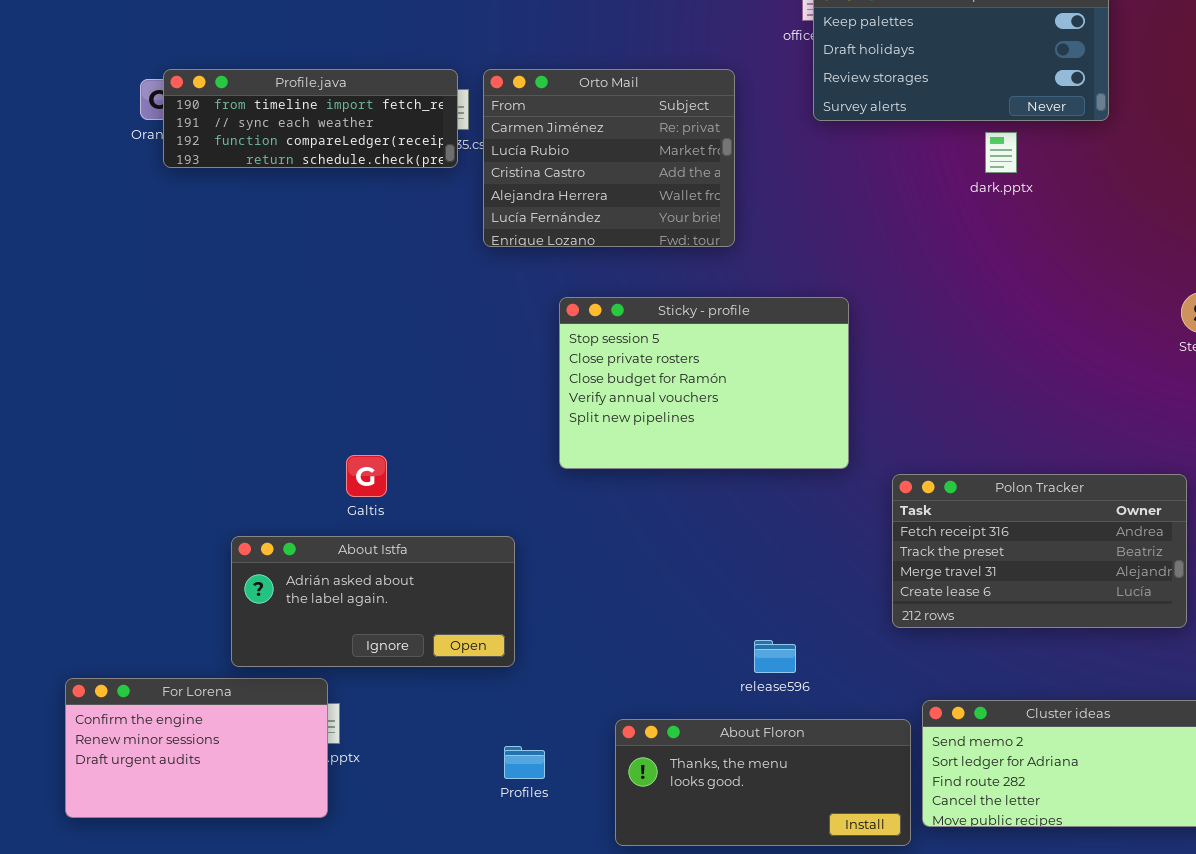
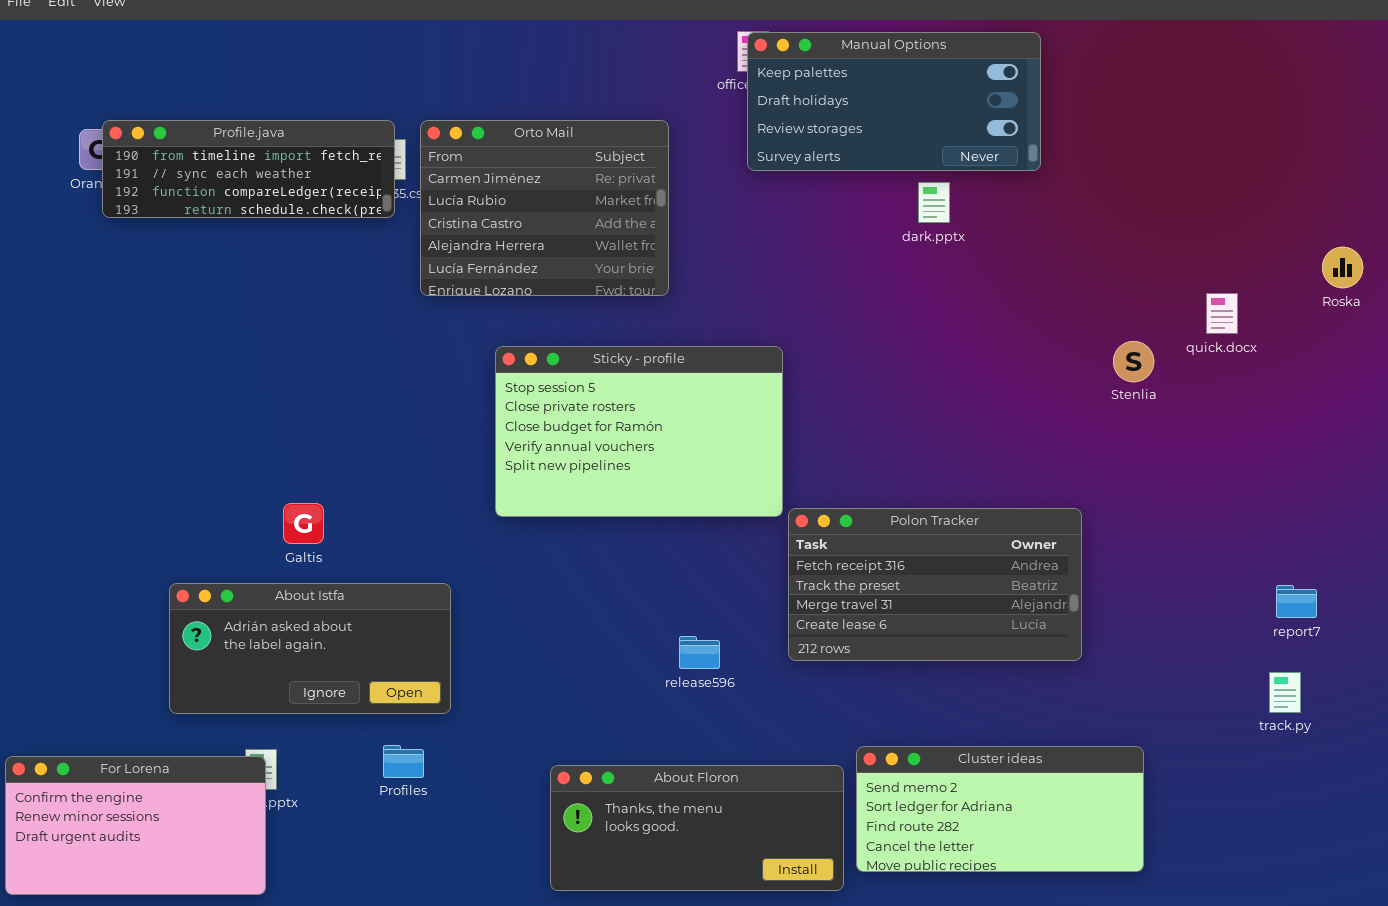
Polon Tracker: [892,474,1187,628] -> [788,508,1082,661], moved
release596: [754,640,796,673] -> [679,636,720,669], moved
For Lorena: [65,678,328,818] -> [5,756,266,895], moved
Profiles: [504,746,545,779] -> [383,745,424,778], moved

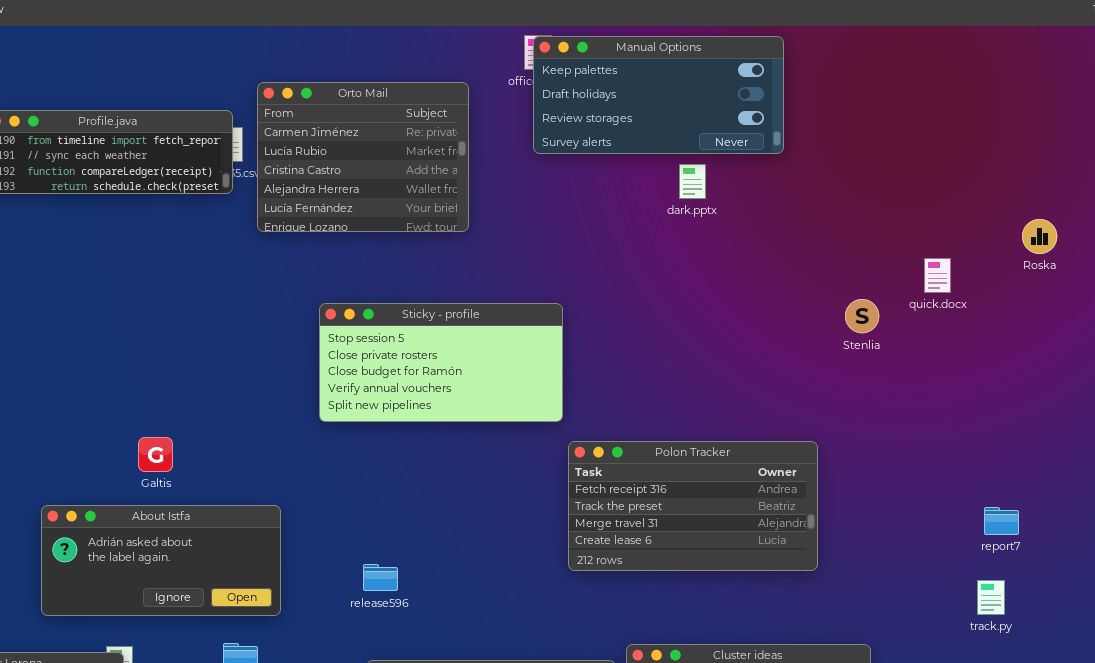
Orto Mail: [420,120,669,296] -> [257,82,469,232], moved
Sticky - profile: [495,346,783,517] -> [319,303,563,422], resized
release596: [679,636,720,669] -> [363,564,398,591], moved

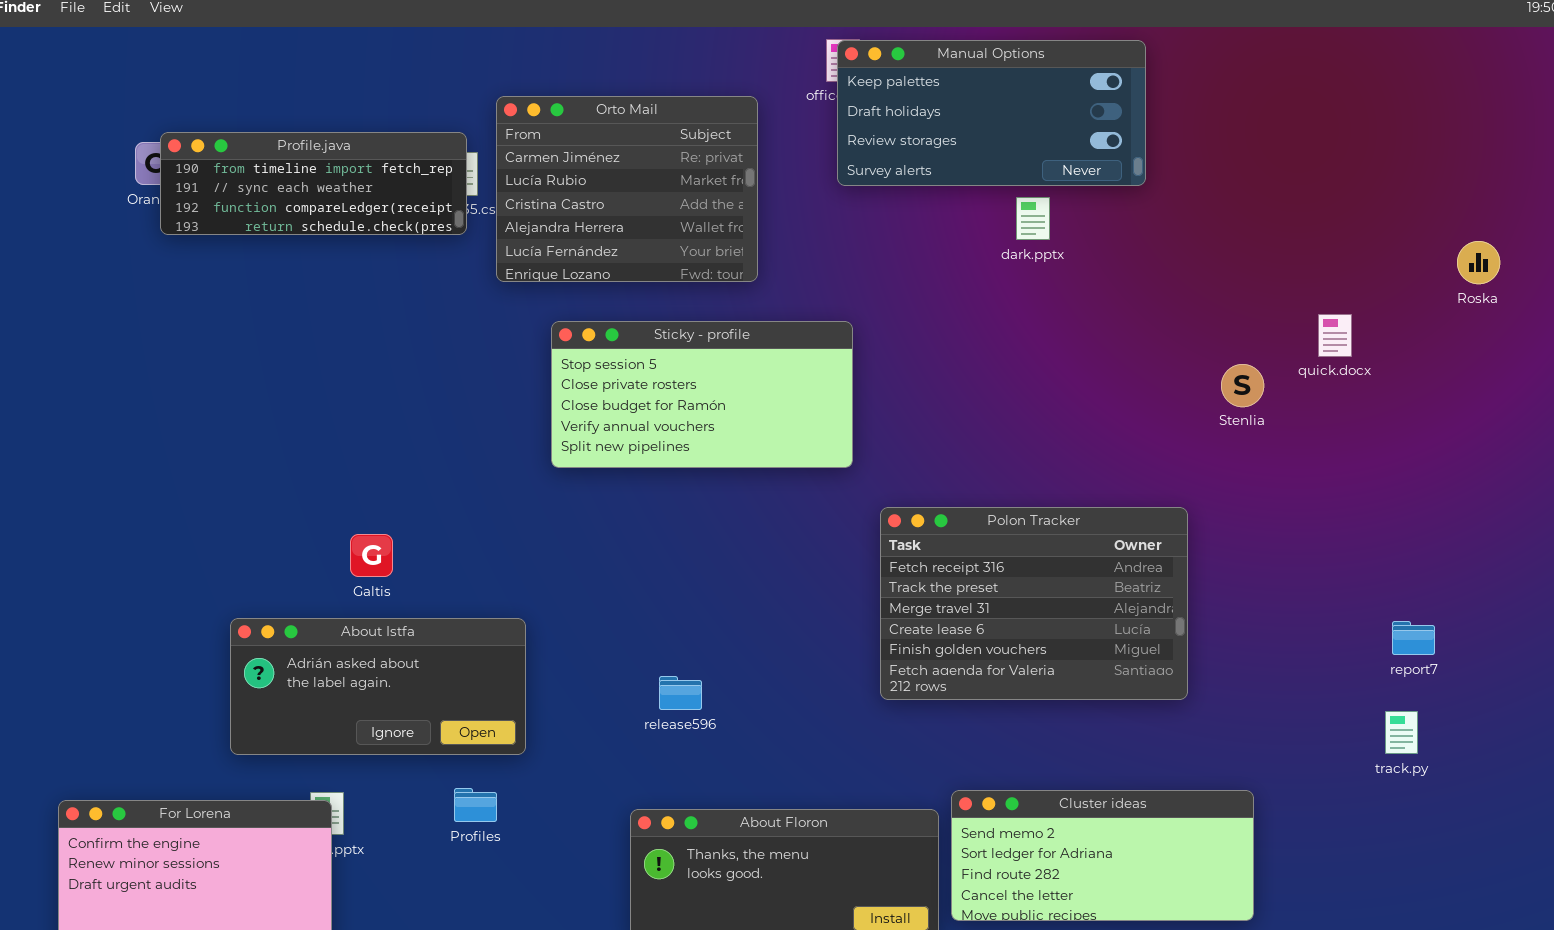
Roska: [1022,219,1057,254] -> [1457,241,1500,284], moved
Sticky - profile: [319,303,563,422] -> [551,321,853,468], moved
Polon Tracker: [568,441,818,571] -> [880,507,1188,700], resized
release596: [363,564,398,591] -> [659,676,702,710], moved

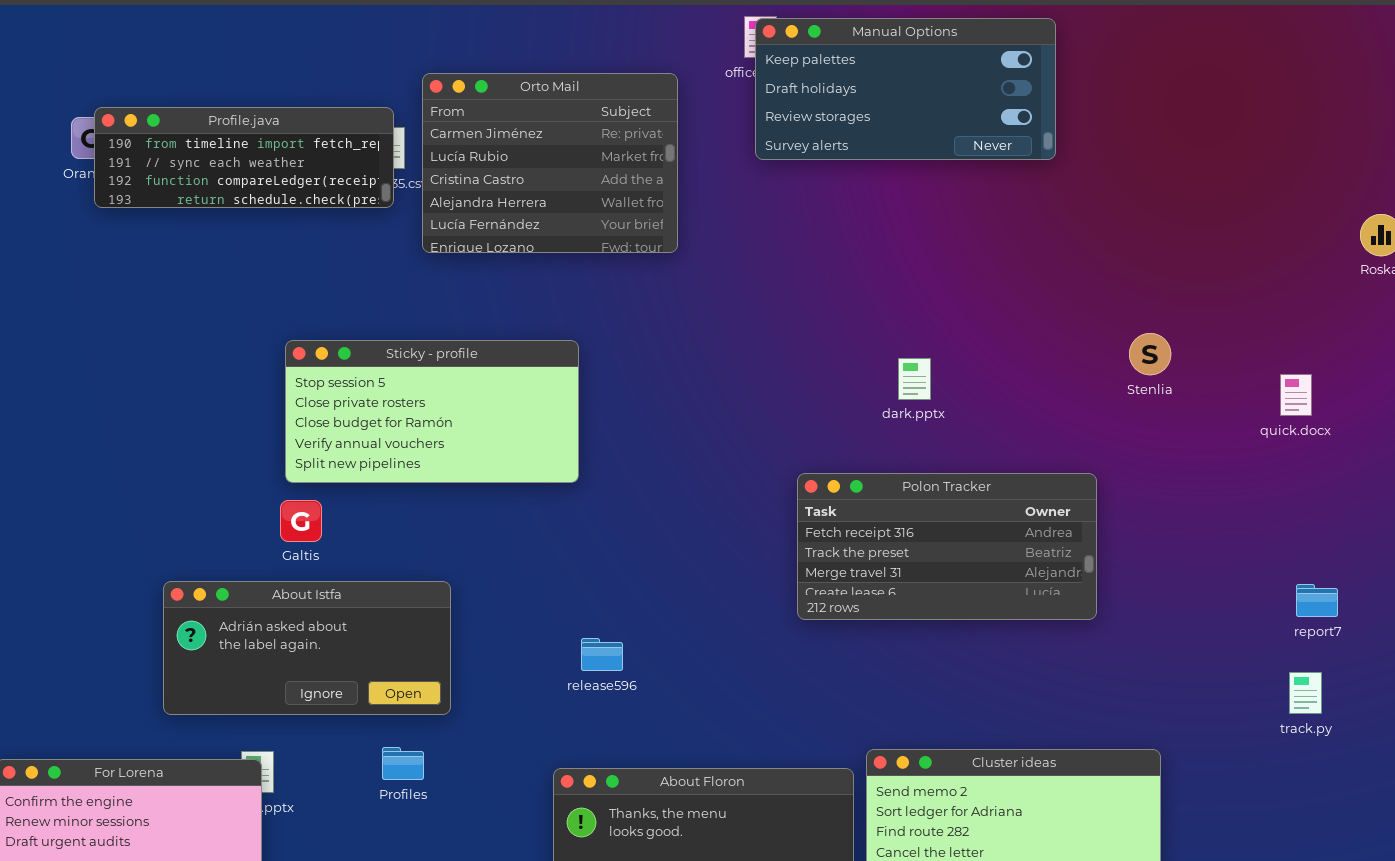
dark.pptx: [1016,197,1050,240] -> [898,358,931,400], moved
quick.docx: [1318,314,1352,357] -> [1280,374,1312,416], moved
Sticky - profile: [551,321,853,468] -> [285,340,579,483], moved
Polon Tracker: [880,507,1188,700] -> [797,473,1097,620], resized

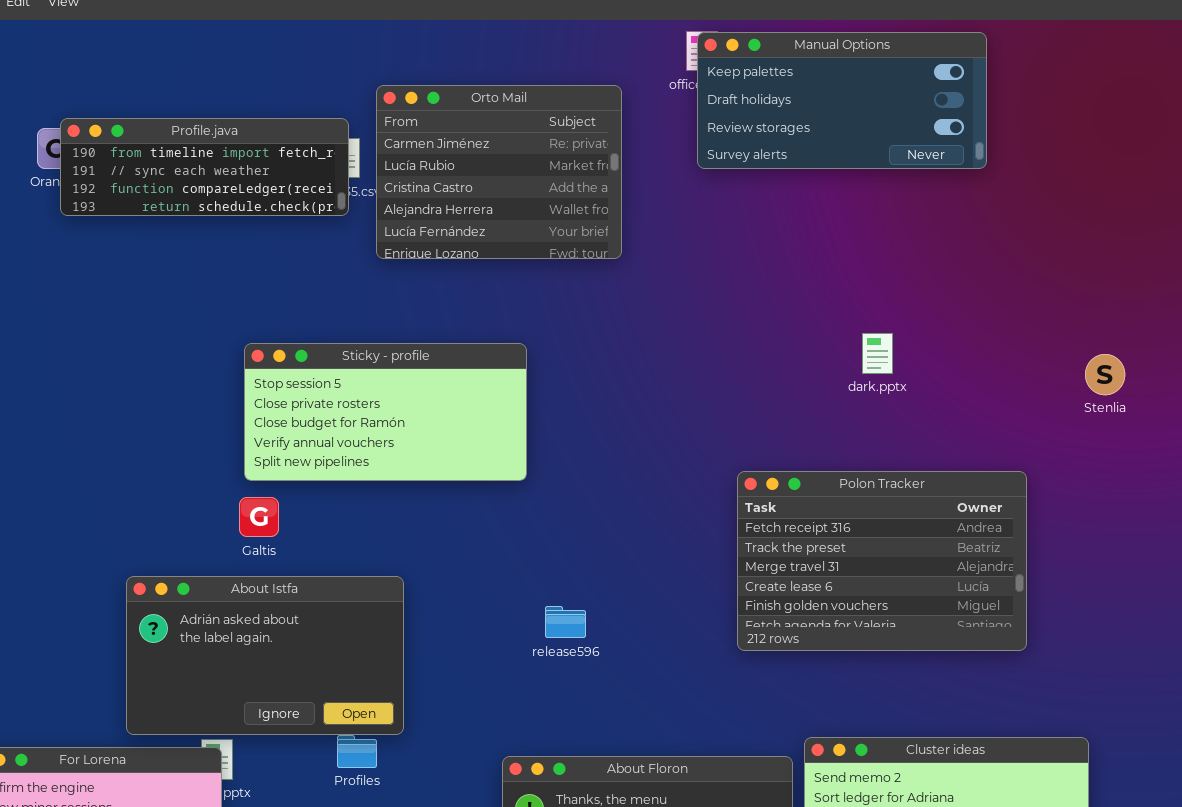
Stenlia: [1129,333,1171,375] -> [1085,354,1125,395], moved
dark.pptx: [898,358,931,400] -> [862,333,893,374], moved
Polon Tracker: [797,473,1097,620] -> [737,471,1027,651], resized
About Istfa: [163,581,451,715] -> [126,576,404,735], resized
release596: [581,638,623,671] -> [545,606,586,638], moved

